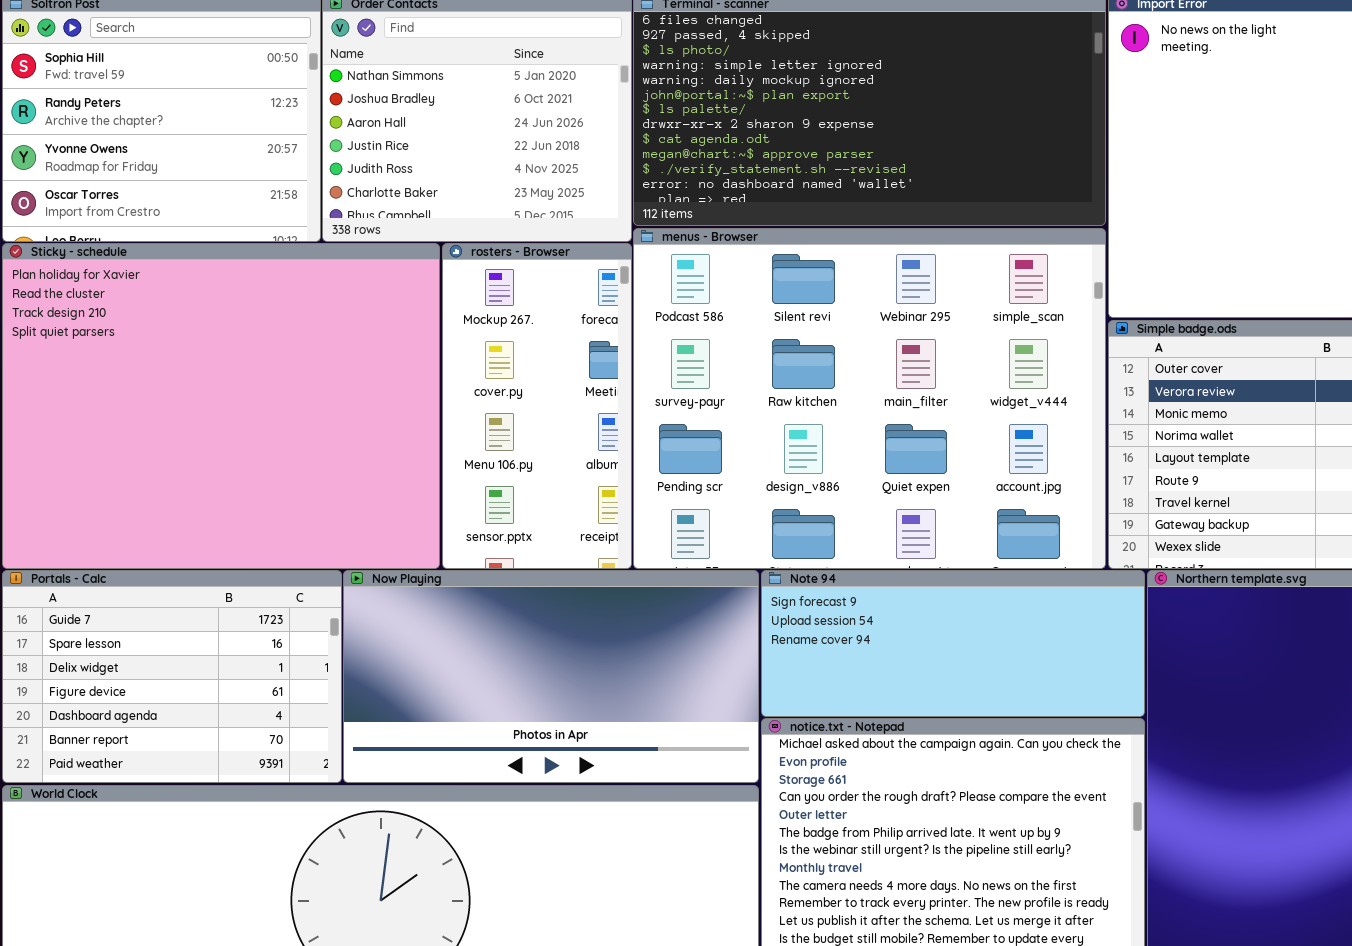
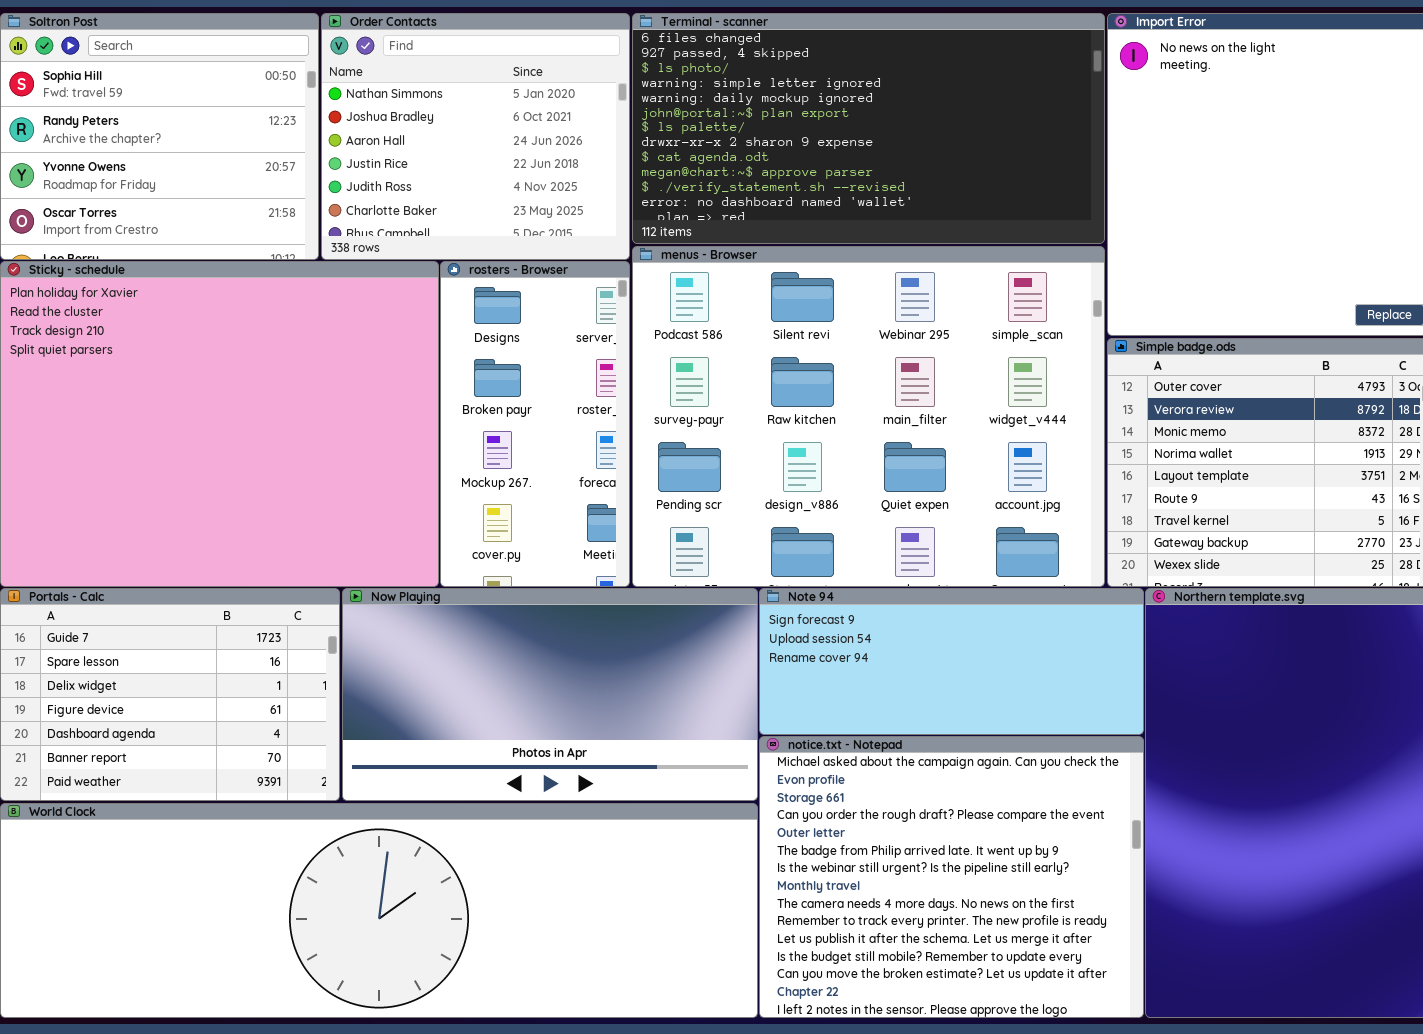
rosters - Browser: [442,243,632,569] -> [440,261,630,587], scrolled up 2 rows

